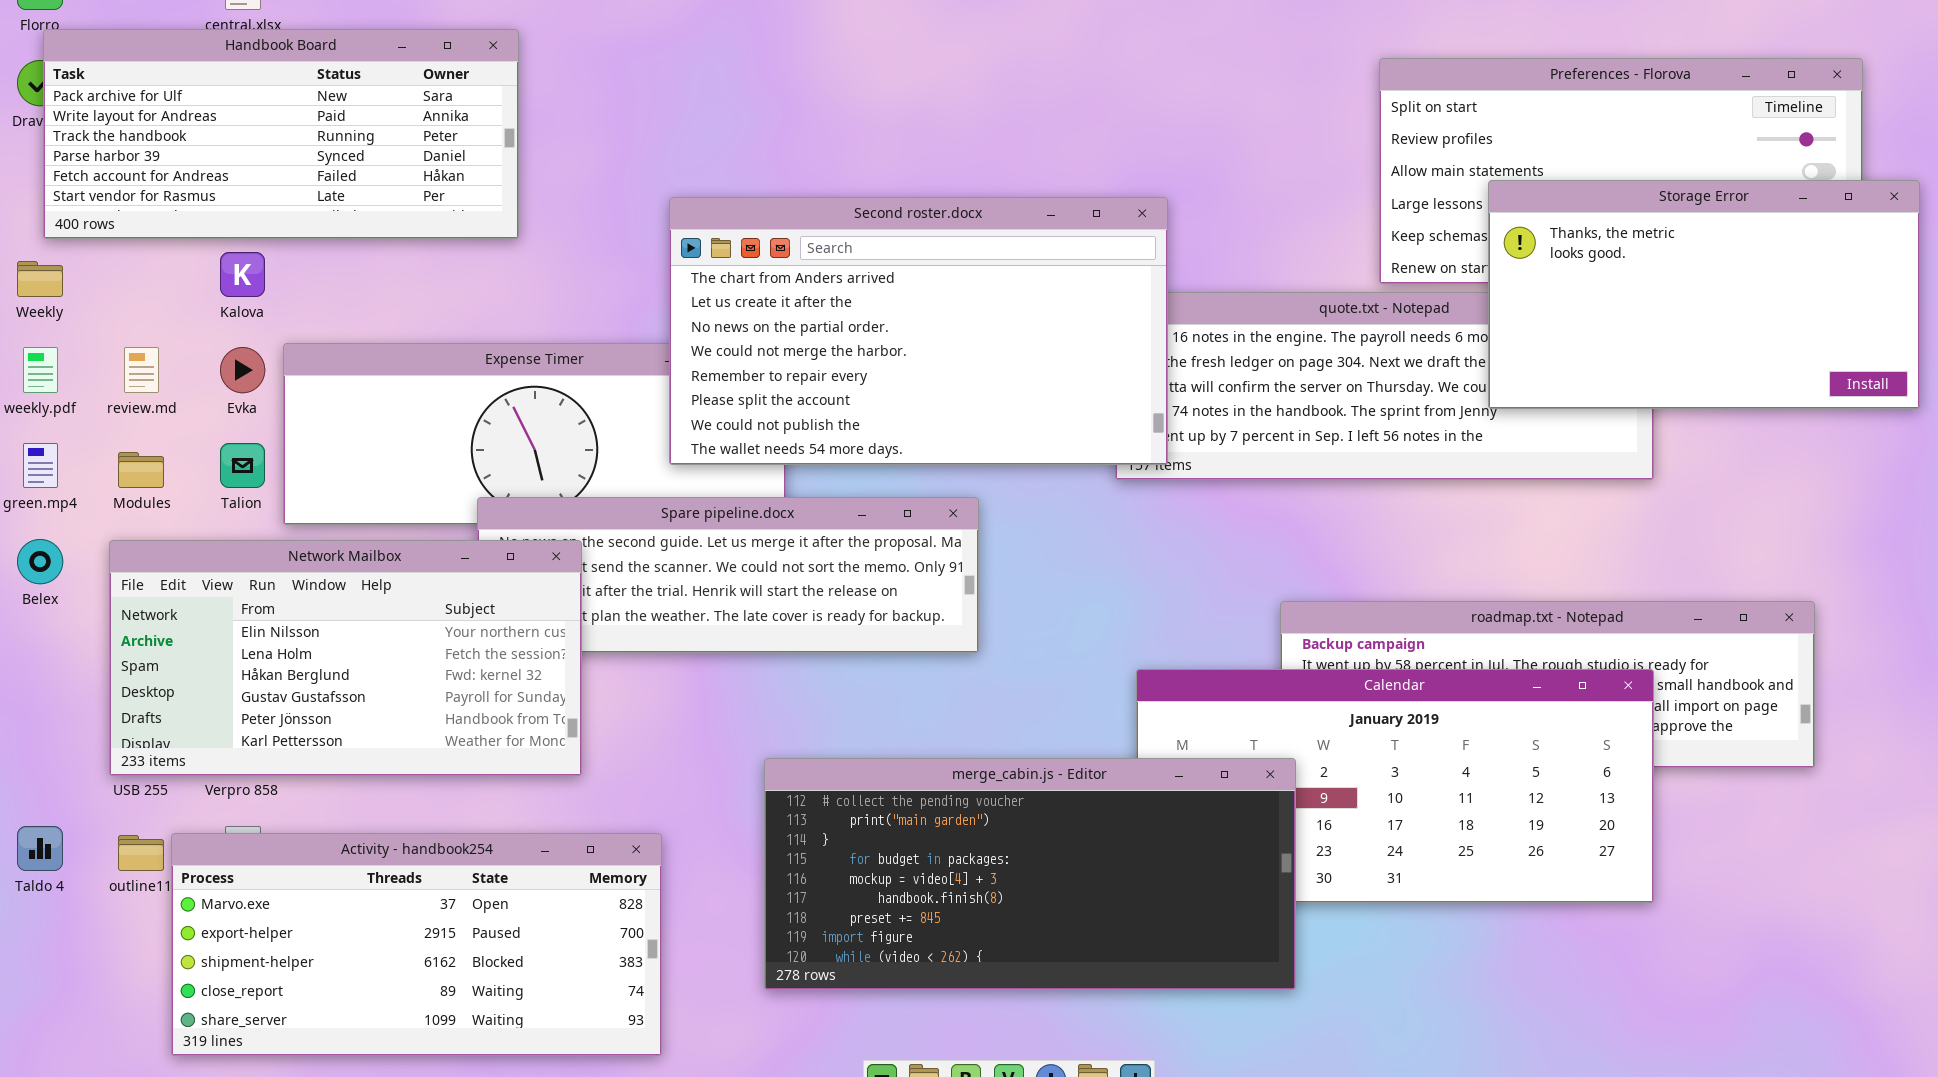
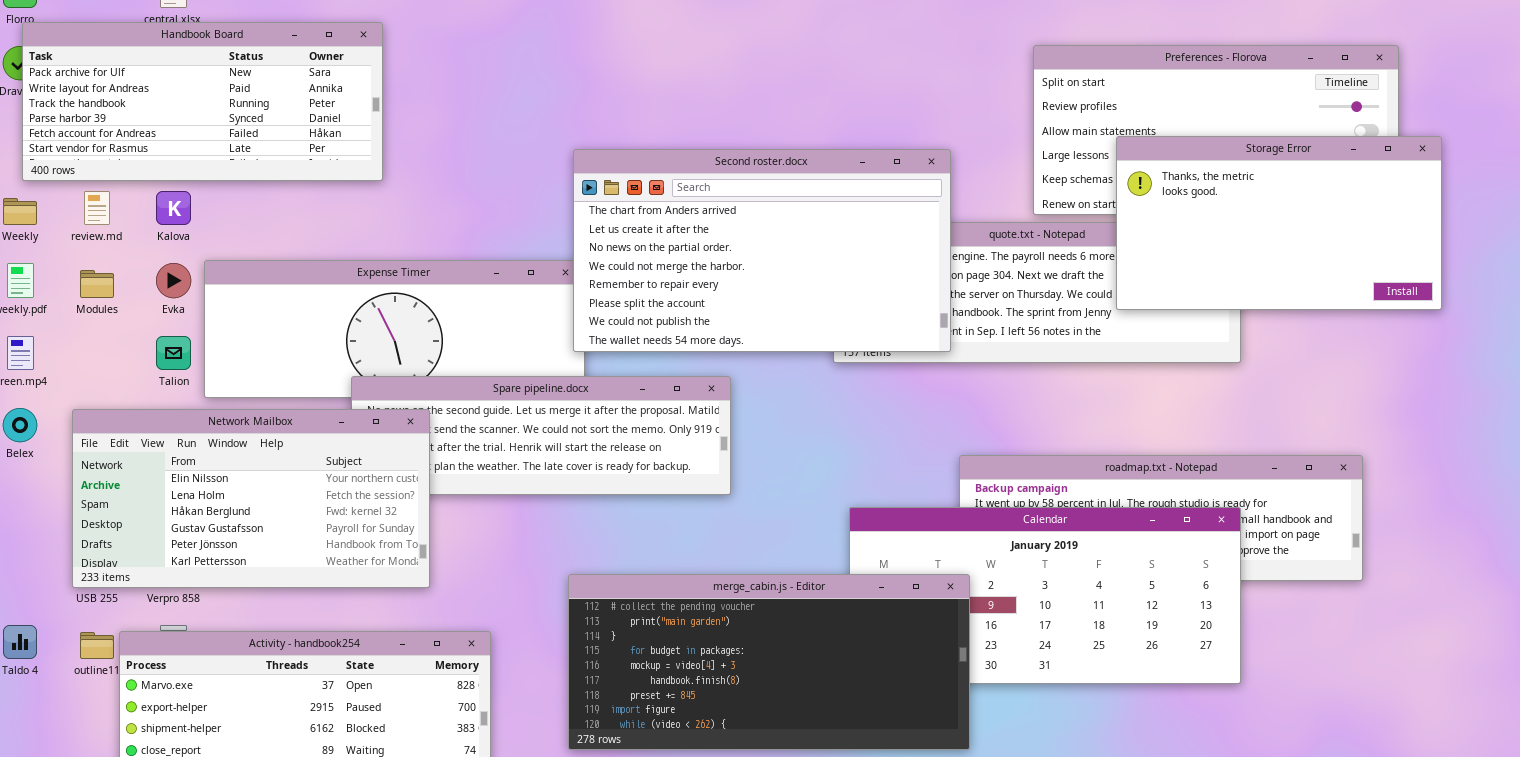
Second roster.docx: [669,197,1168,465] -> [573,149,951,352], moved
review.md: [124,347,159,393] -> [84,191,110,225], moved
Modules: [118,452,164,488] -> [80,270,114,298], moved

